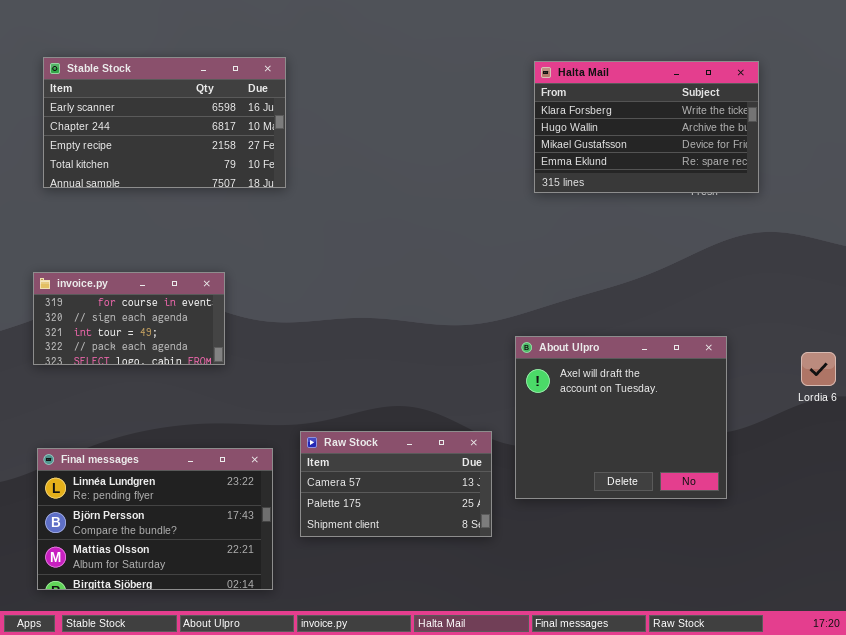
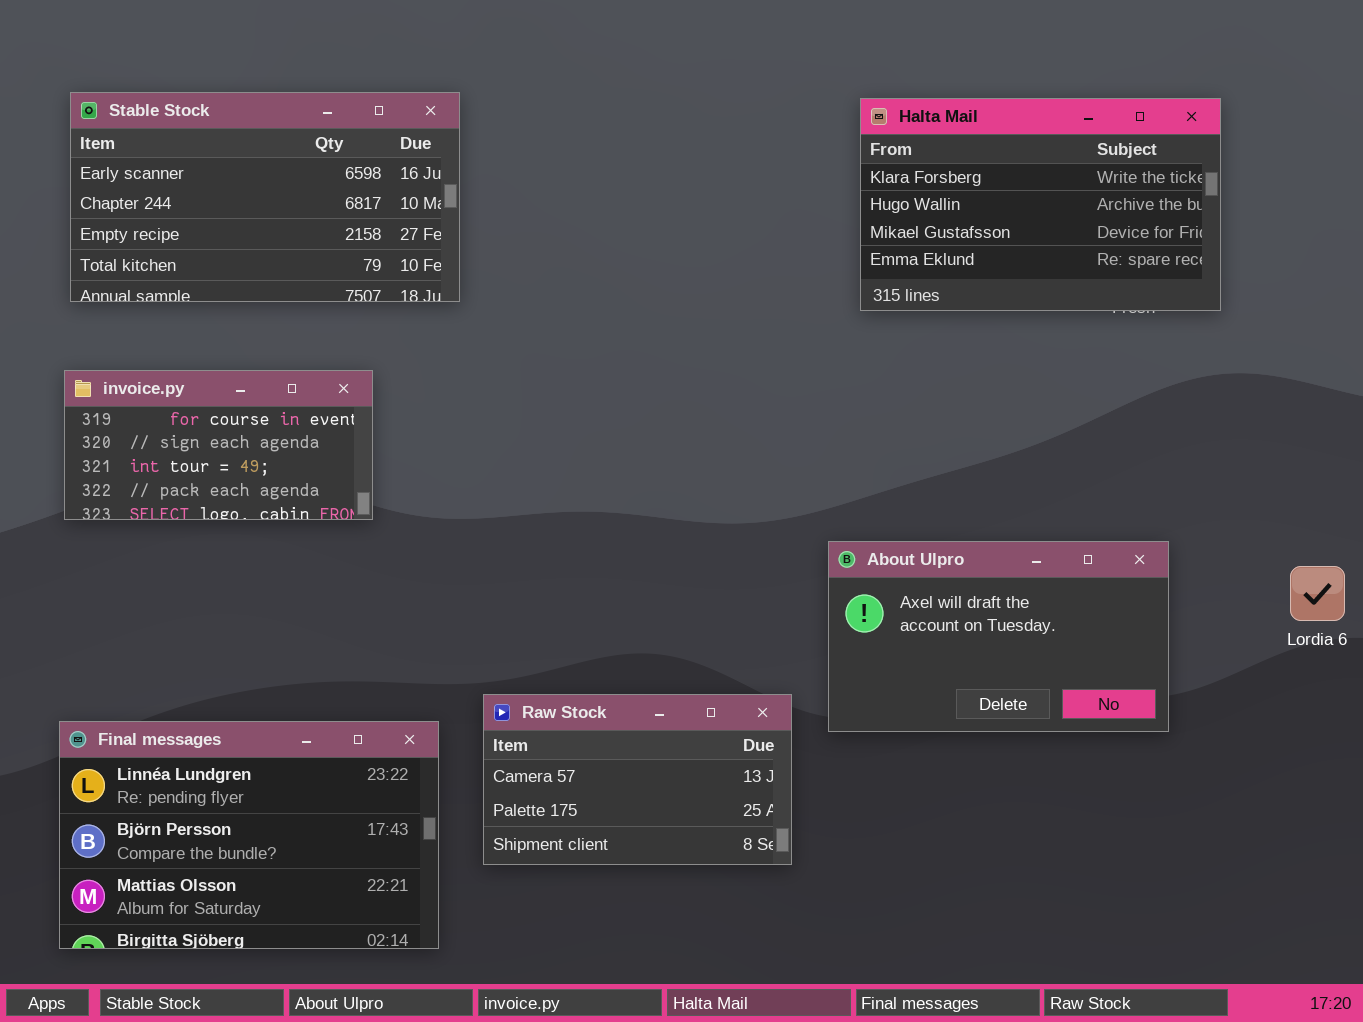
invoice.py: [33,272,225,365] -> [64,370,373,520], moved
About Ulpro: [515,336,727,499] -> [828,541,1169,732], resized

